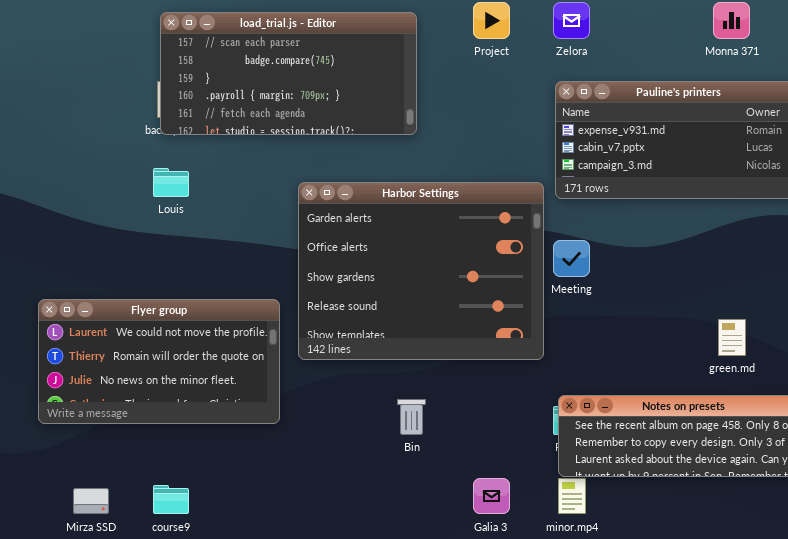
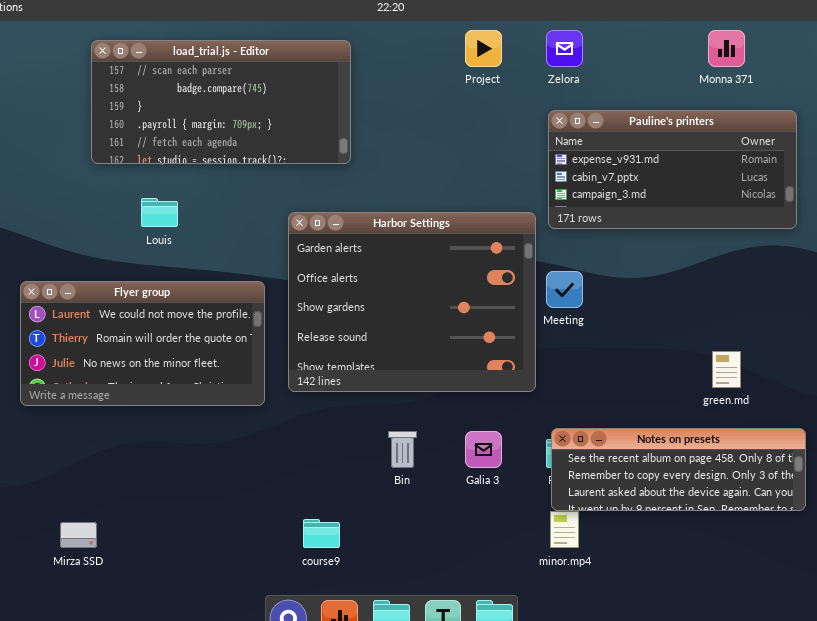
load_trial.js - Editor: [160,12,417,135] -> [91,40,351,164], moved
Flyer group: [38,299,280,424] -> [20,281,265,406], moved
Galia 3: [473,478,510,514] -> [465,431,502,468], moved
course9: [153,485,189,514] -> [303,519,340,548], moved

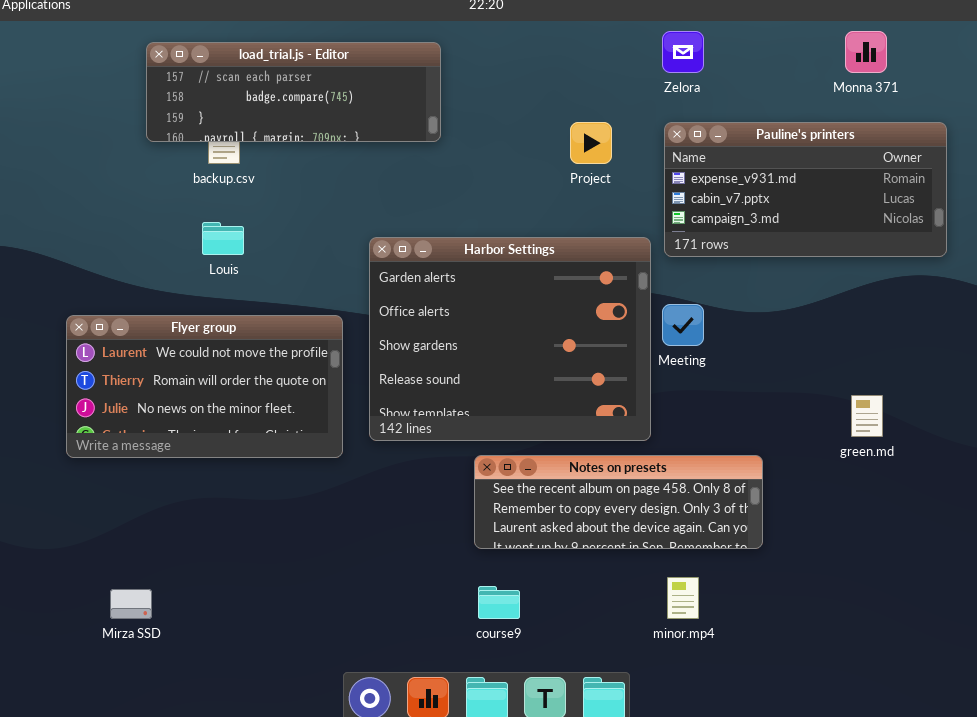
Project: [465,30,502,67] -> [570,122,612,164], moved
load_trial.js - Editor: [91,40,351,164] -> [146,42,441,142], resized
Notes on presets: [551,428,806,511] -> [474,455,763,549], moved
course9: [303,519,340,548] -> [478,586,520,619], moved

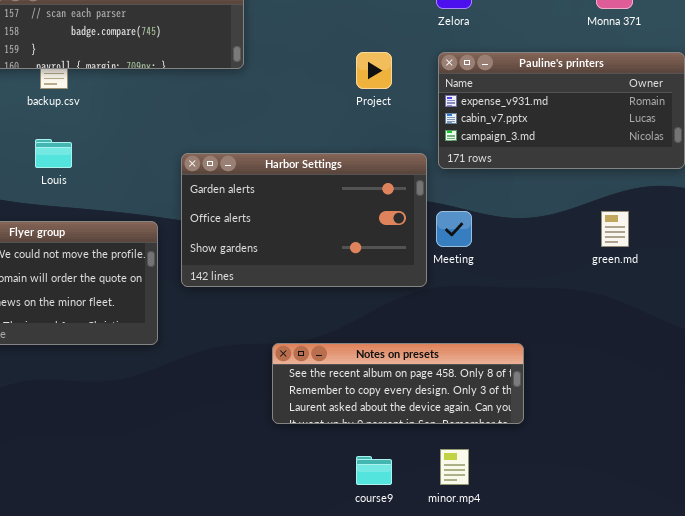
Harbor Settings: [369,237,651,441] -> [181,153,427,287], resized
green.md: [851,395,883,437] -> [601,211,629,247], moved
course9: [478,586,520,619] -> [356,456,392,485], moved

